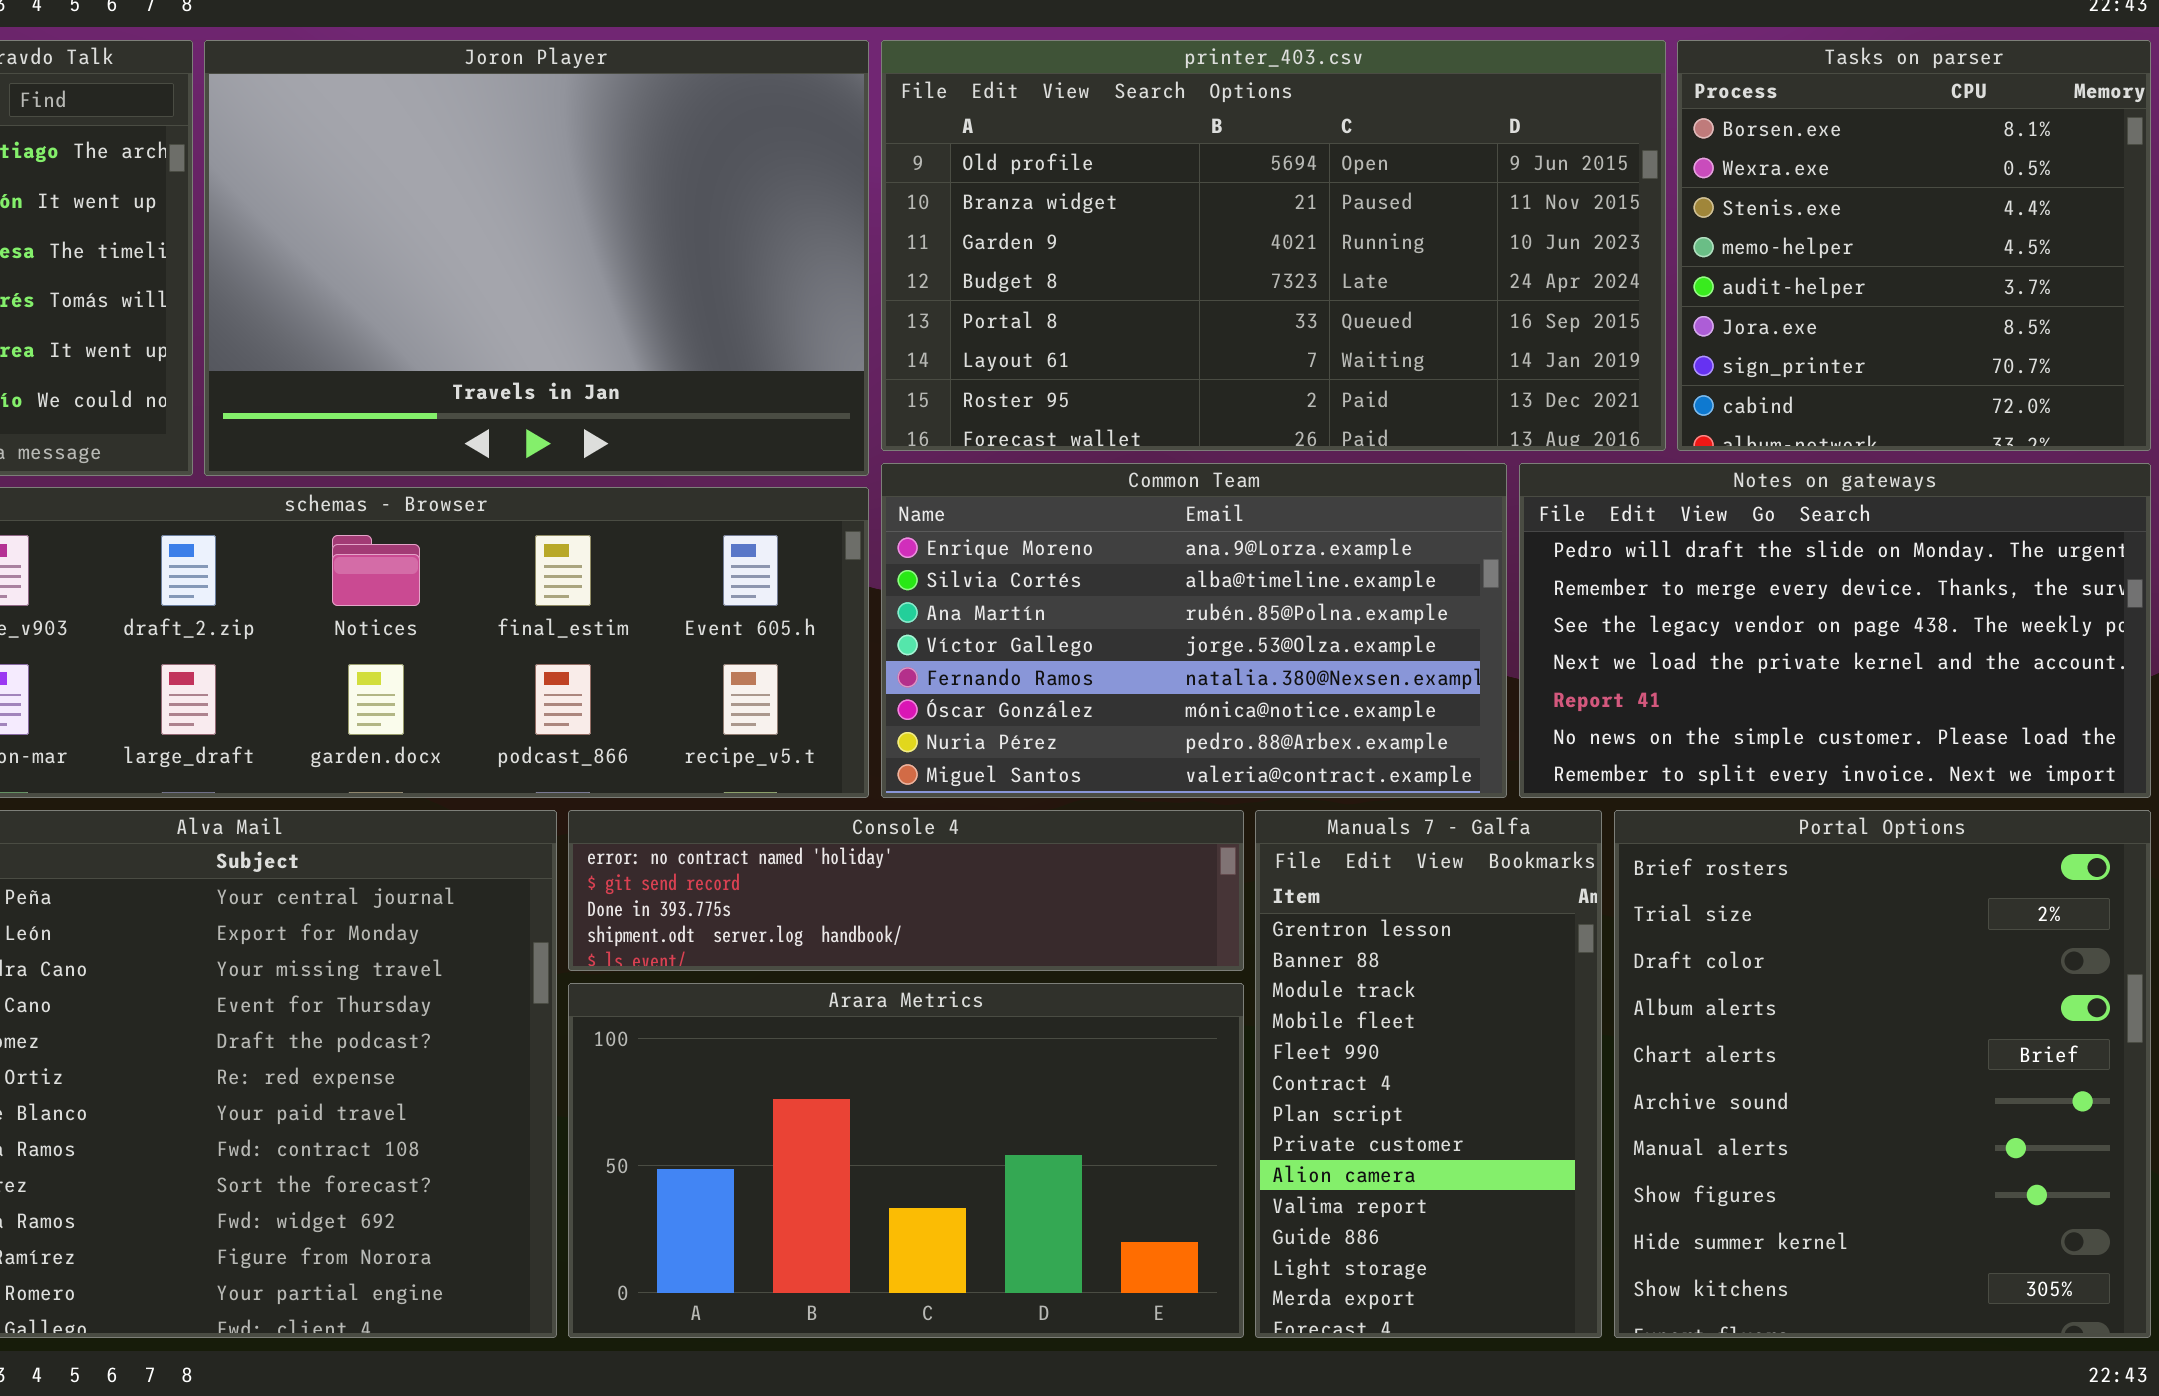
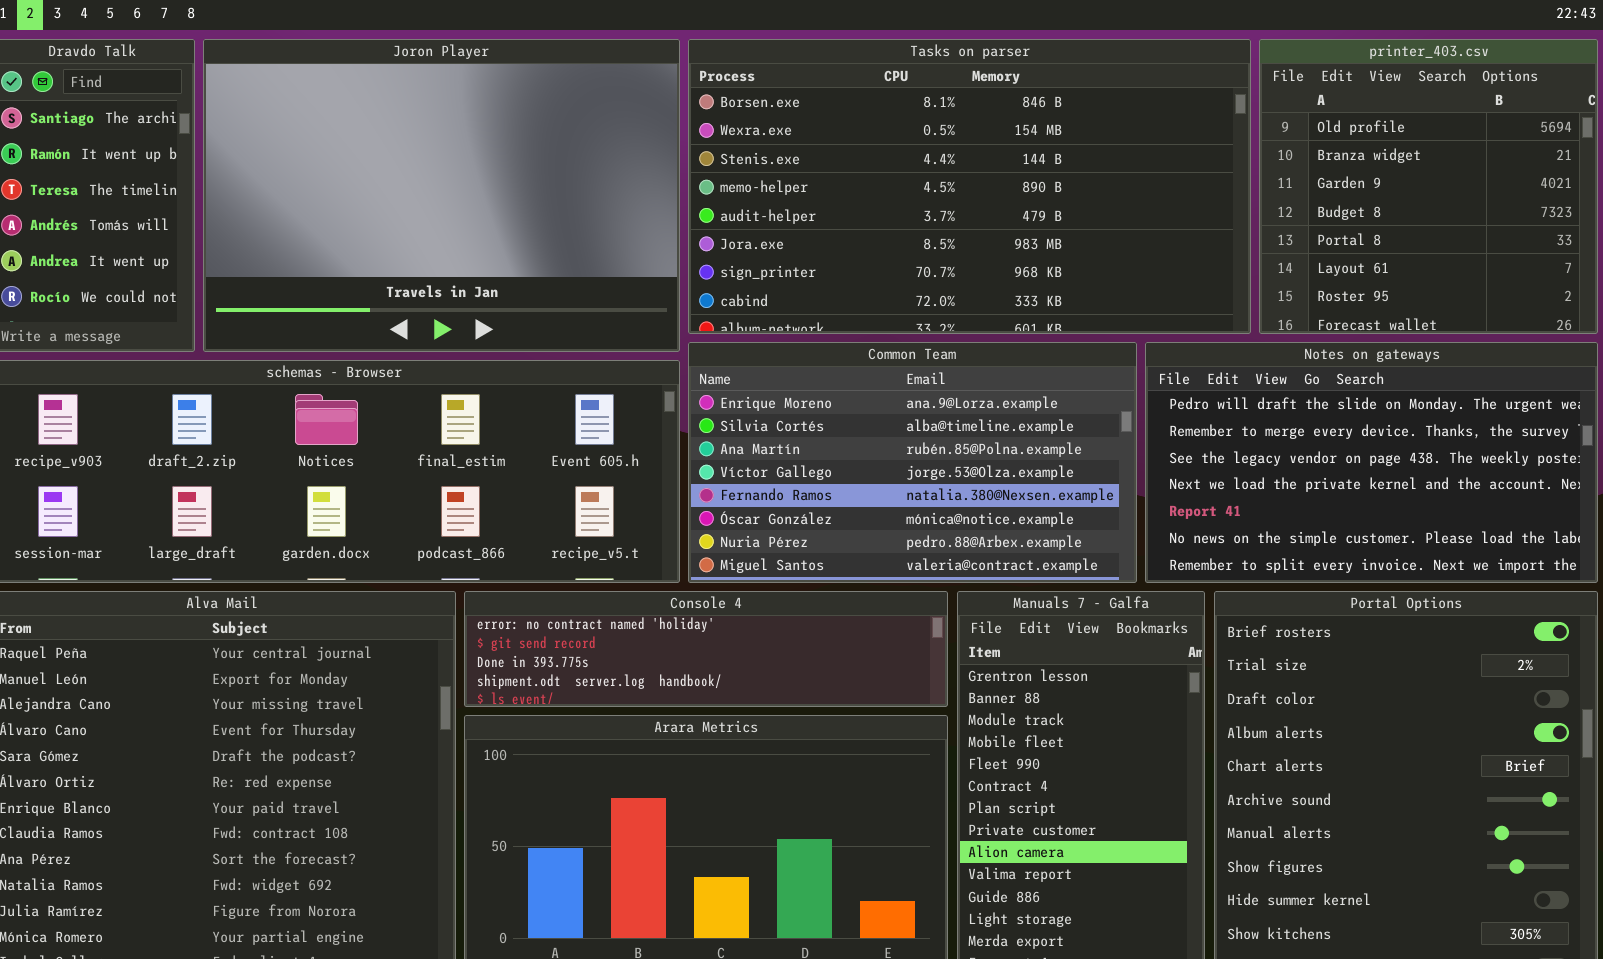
printer_403.csv: [881,40,1666,451] -> [1259,39,1598,334], moved, resized
Tasks on parser: [1677,40,2151,451] -> [688,39,1251,334], moved, resized

